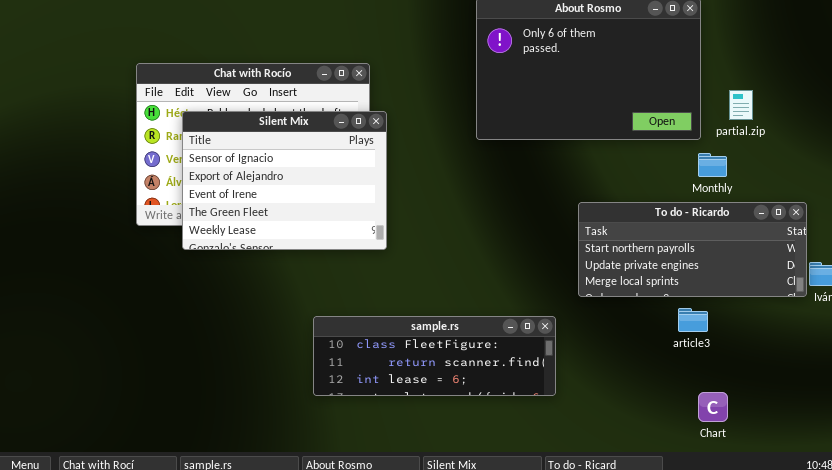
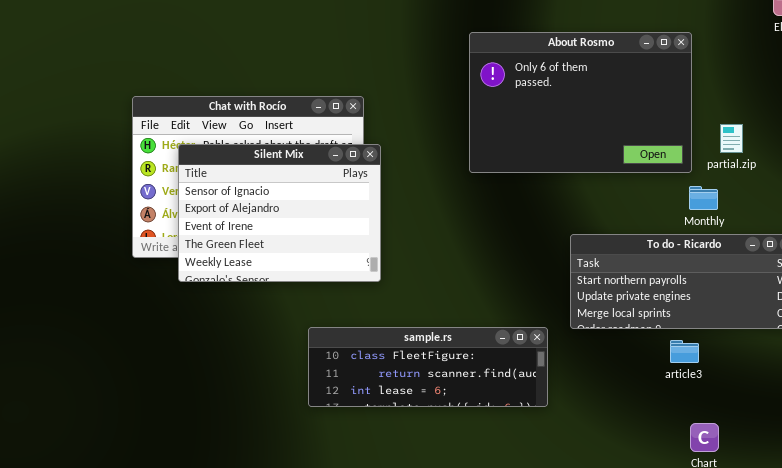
sample.rs: [313,316,556,396] -> [308,327,548,407], moved

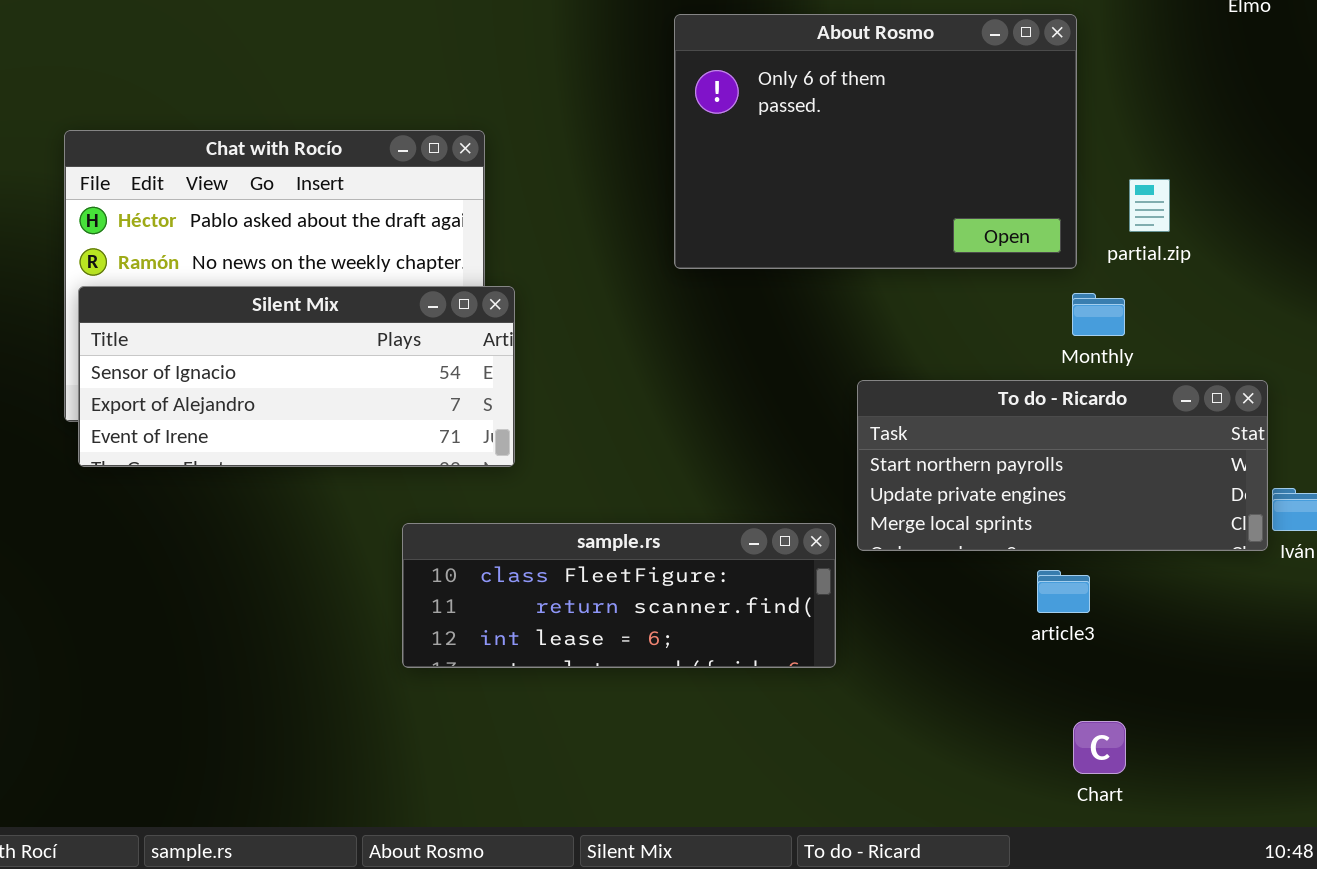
Silent Mix: [178,144,381,282] -> [78,286,515,467], resized
sample.rs: [308,327,548,407] -> [402,523,836,668], moved

